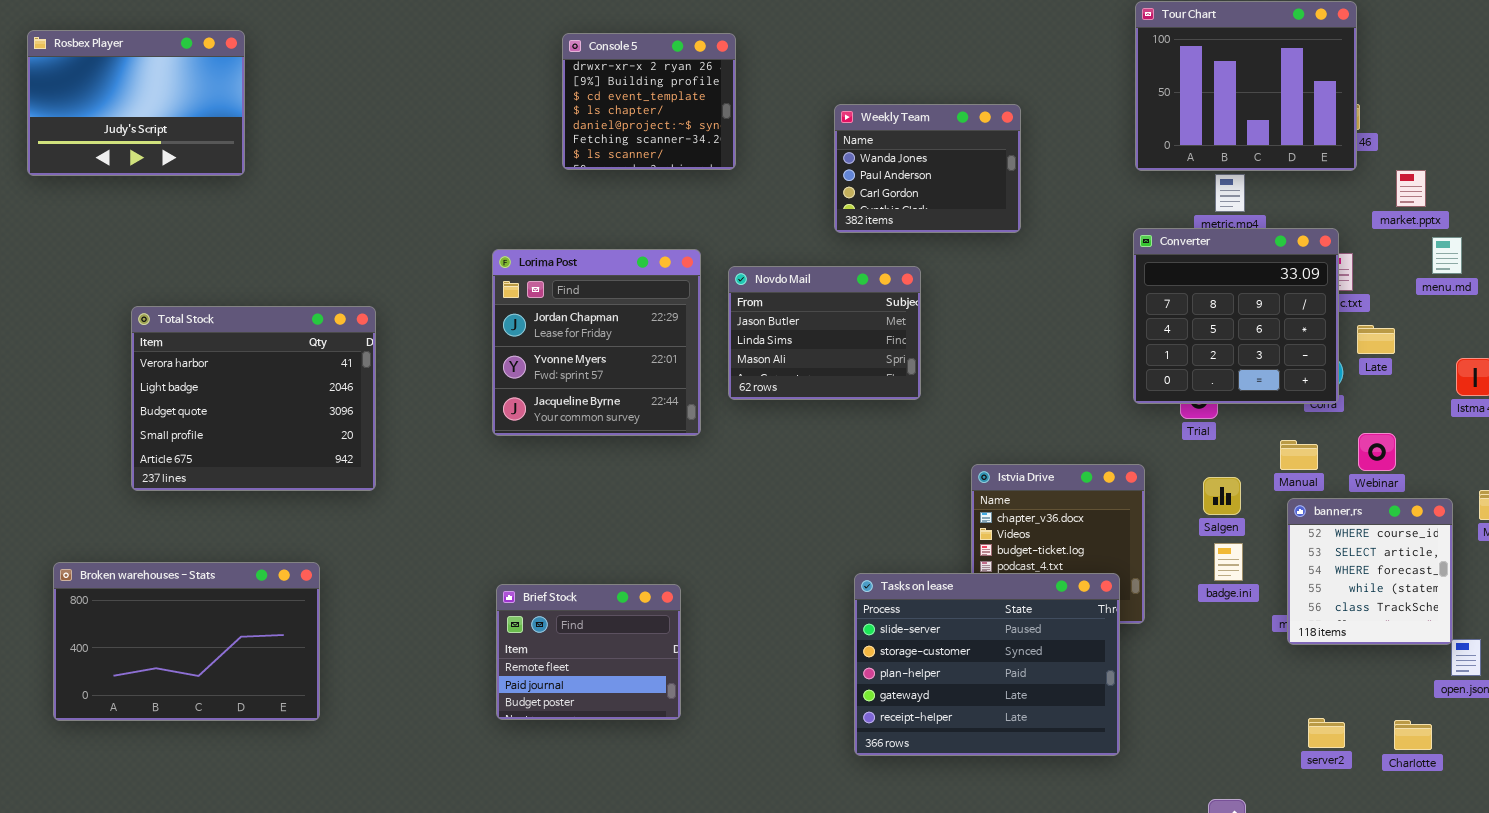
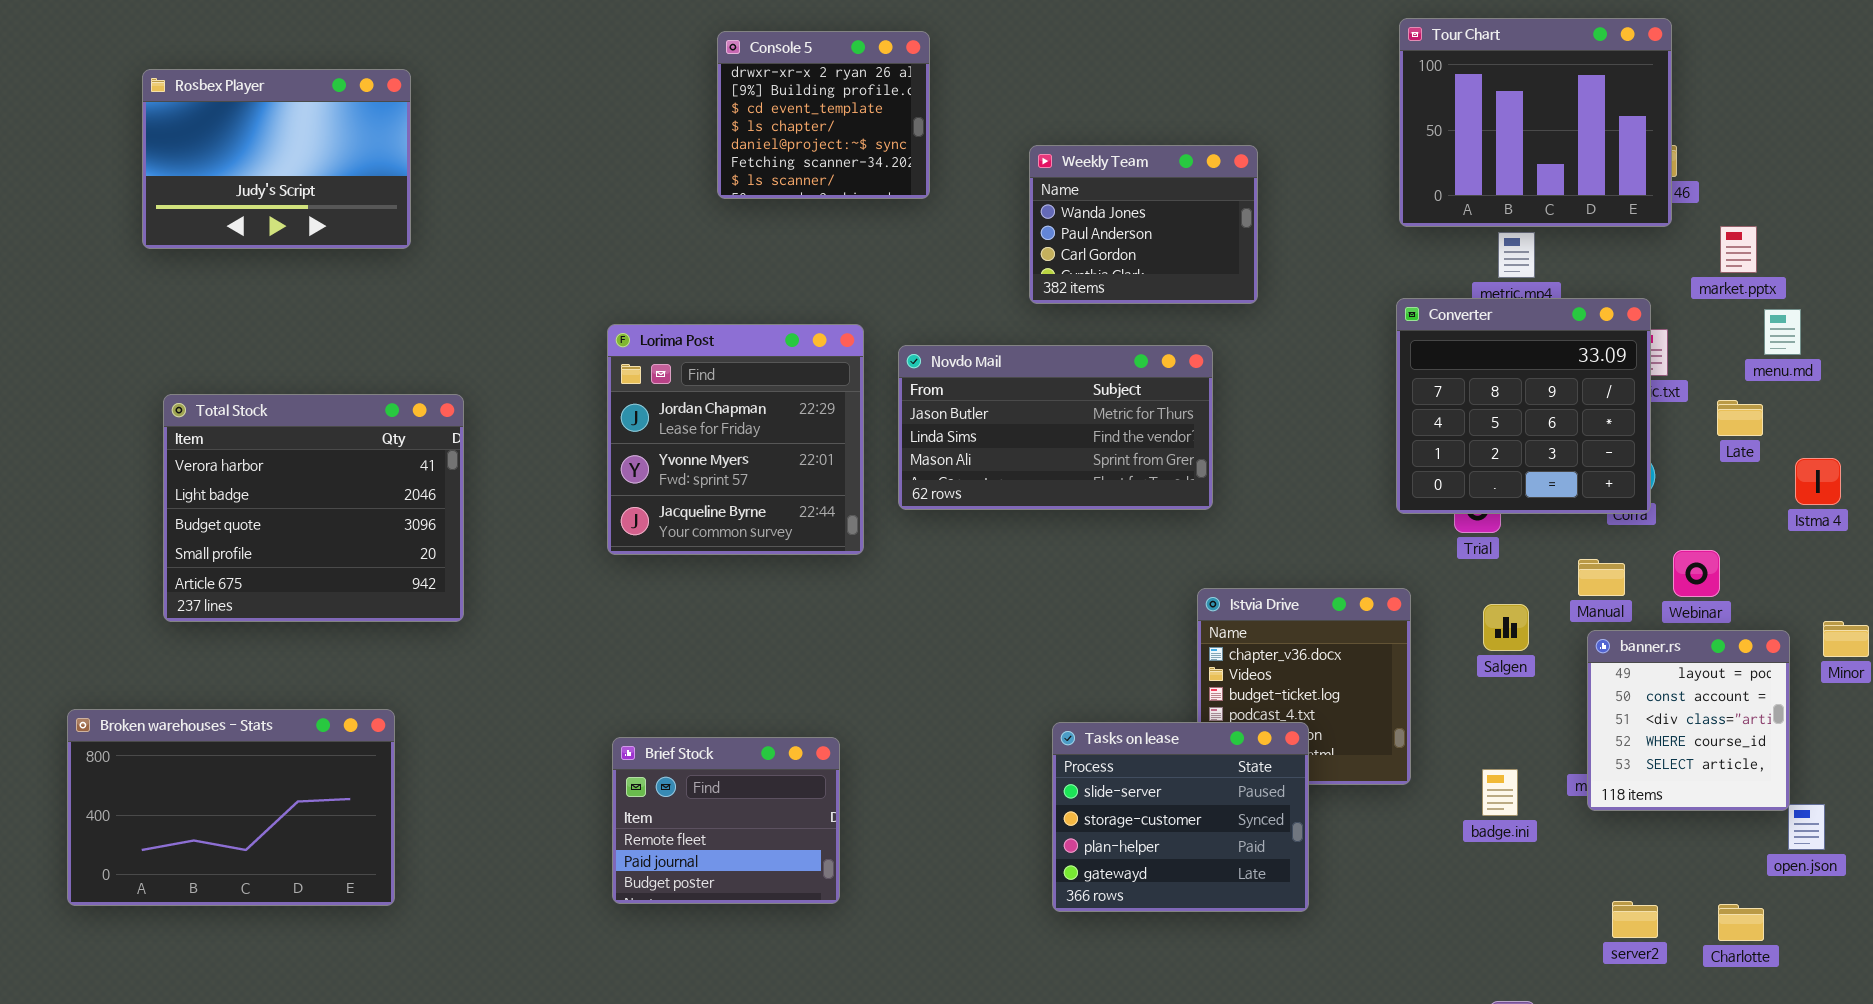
Rosbex Player: [27,30,245,176] -> [142,69,411,249], moved
Console 5: [562,33,736,170] -> [717,31,930,199], moved
Novdo Mail: [728,266,921,400] -> [898,345,1213,510], resized
Late: [1357,325,1395,354] -> [1717,400,1763,436], moved
banner.rs: [1287,498,1453,645] -> [1587,630,1790,811], scrolled up 3 rows
badge.ini: [1214,543,1243,581] -> [1482,769,1518,816], moved
Tasks on lease: [854,573,1120,756] -> [1052,722,1309,912], resized

